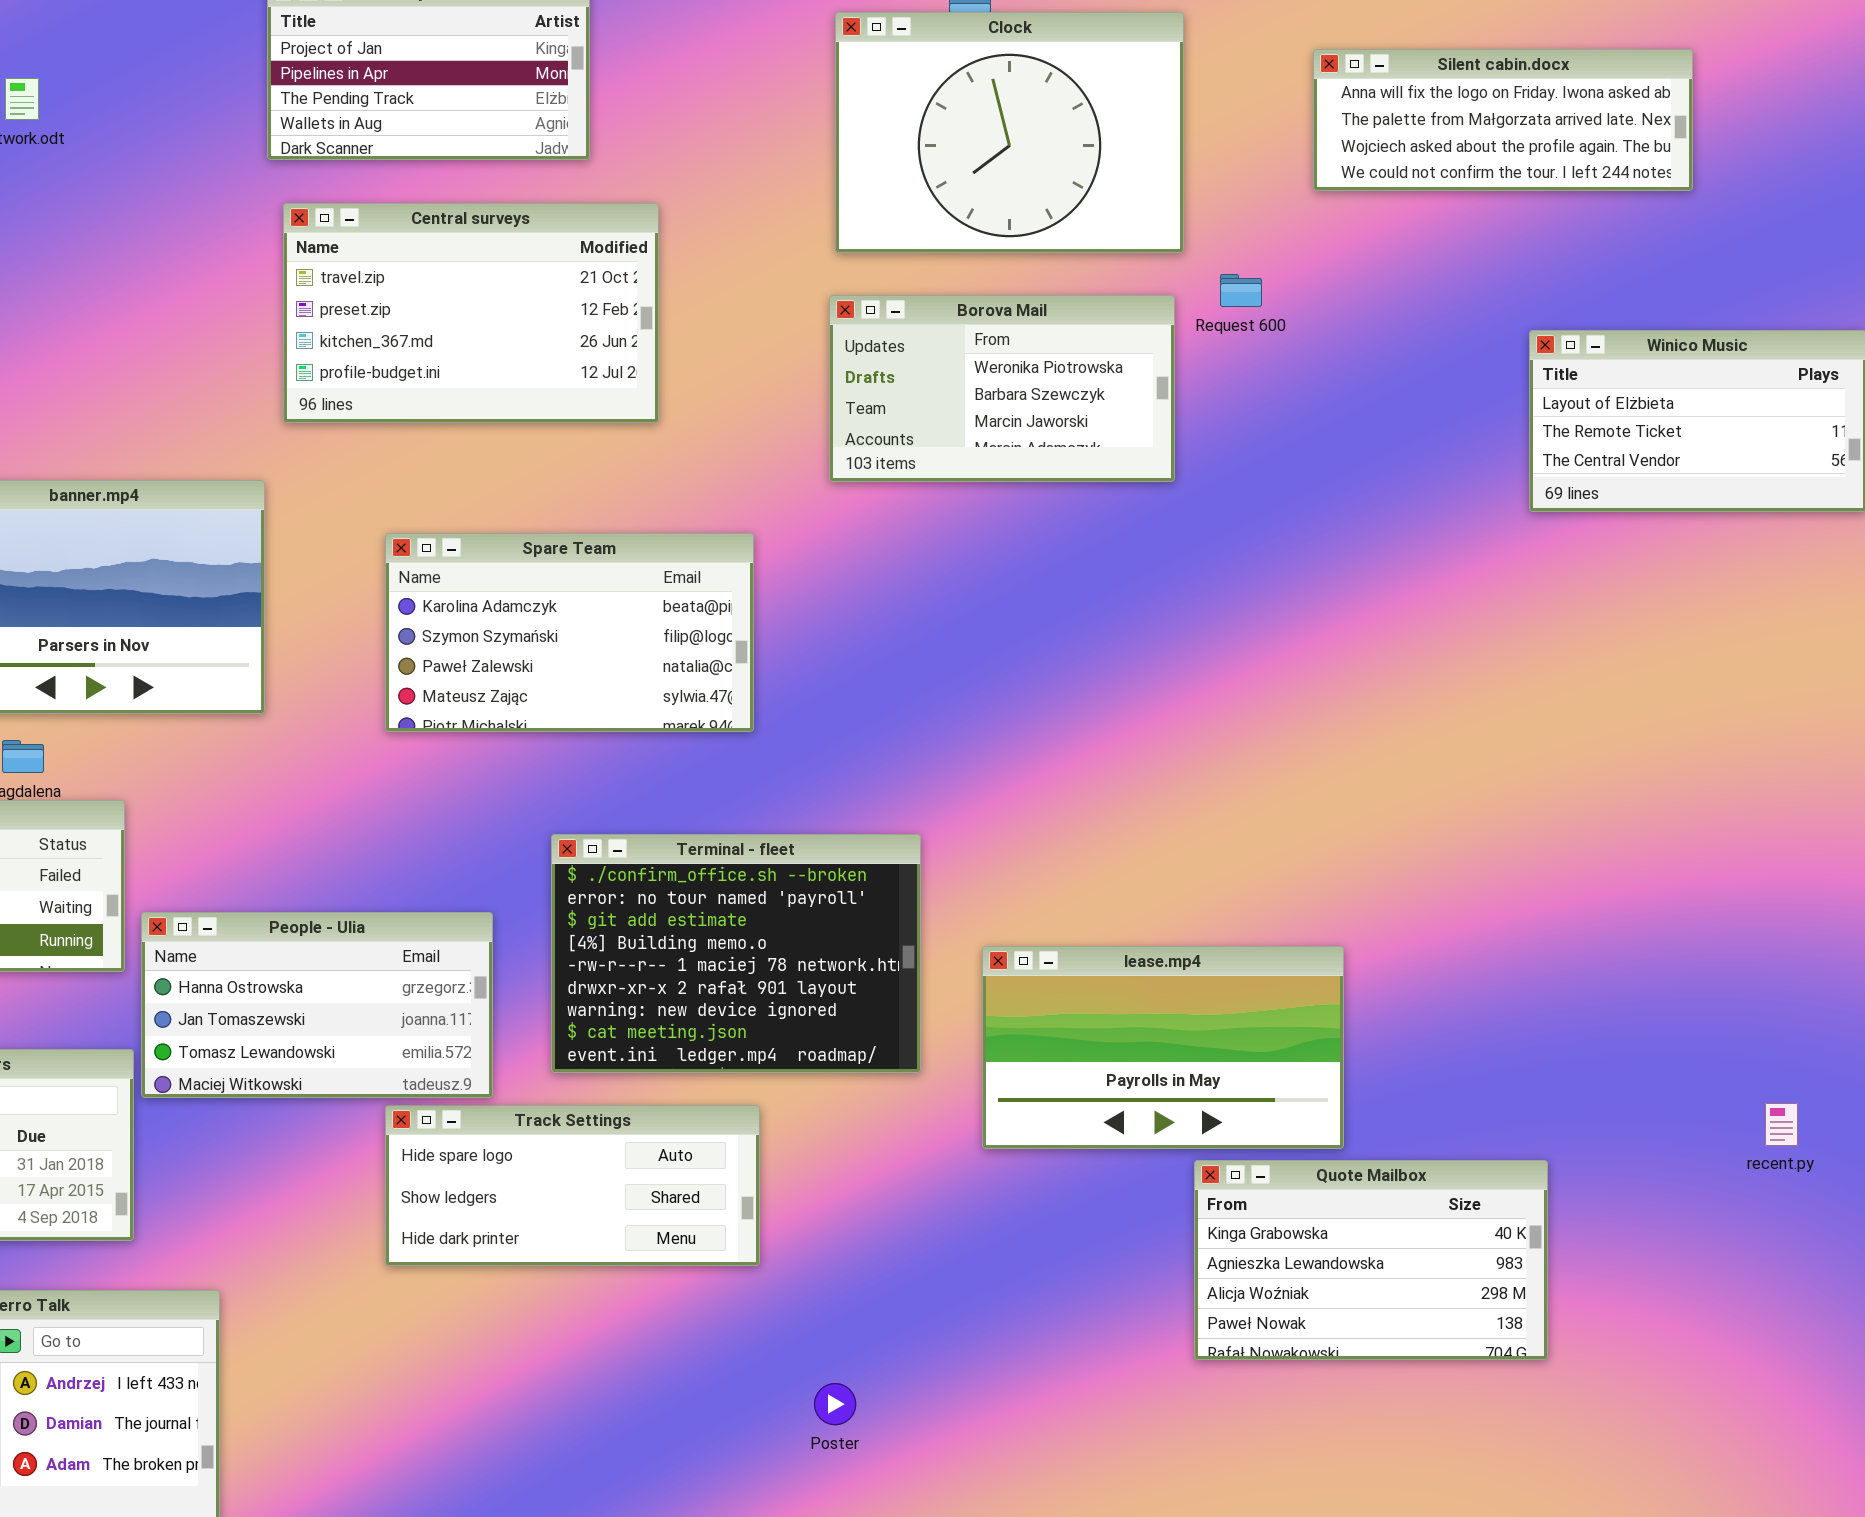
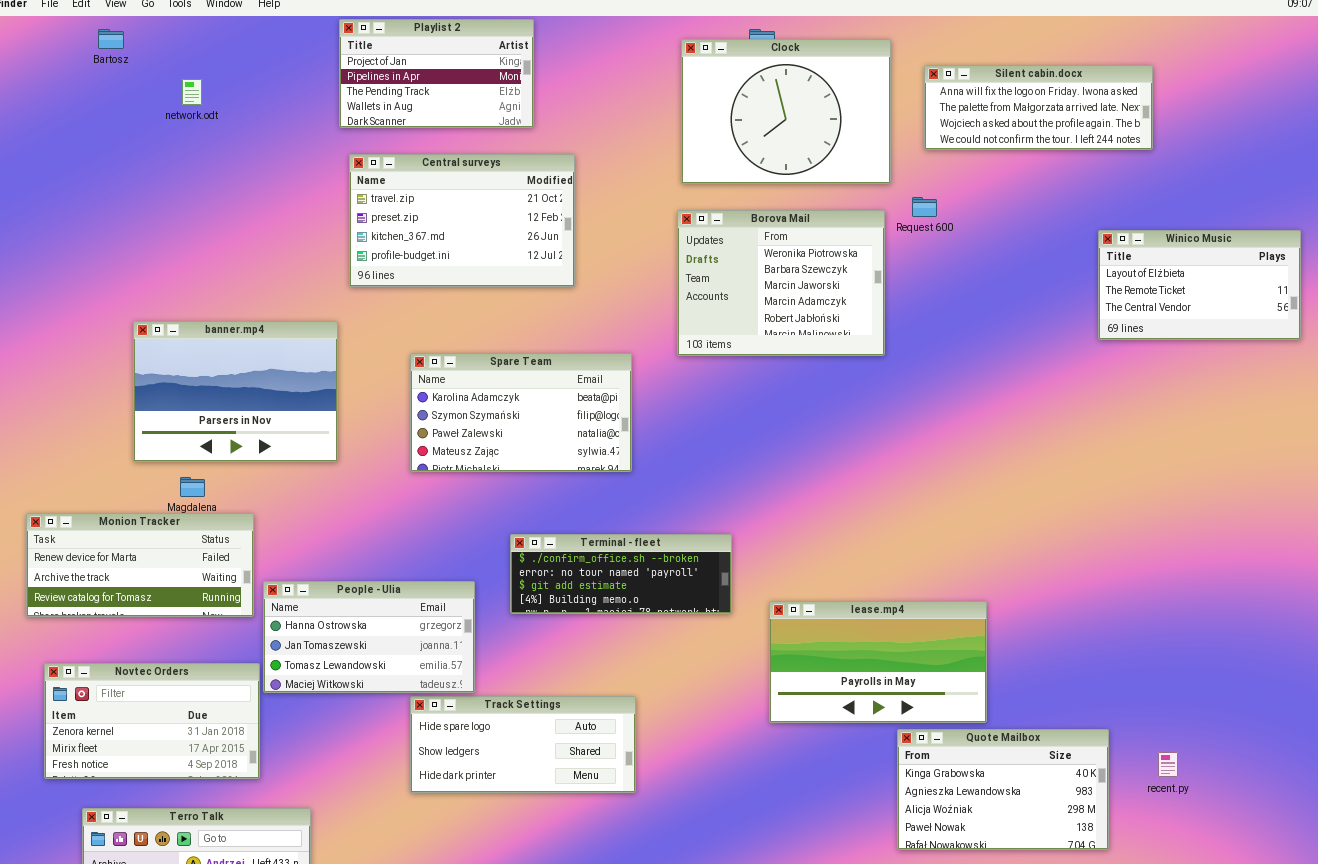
Silent cabin.docx: [1313,49,1693,191] -> [924,65,1153,150], moved
Borova Mail: [829,295,1175,482] -> [677,210,885,356], resized
Terminal - fleet: [551,834,921,1073] -> [510,534,732,614], resized
recent.py: [1765,1103,1798,1146] -> [1158,752,1178,777], moved

